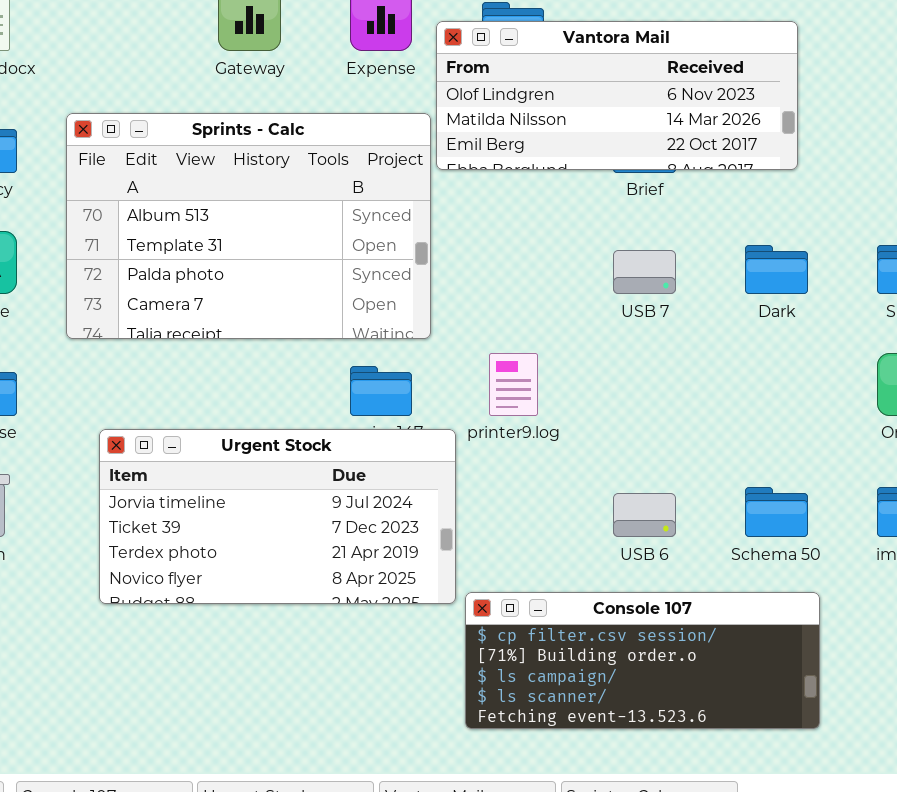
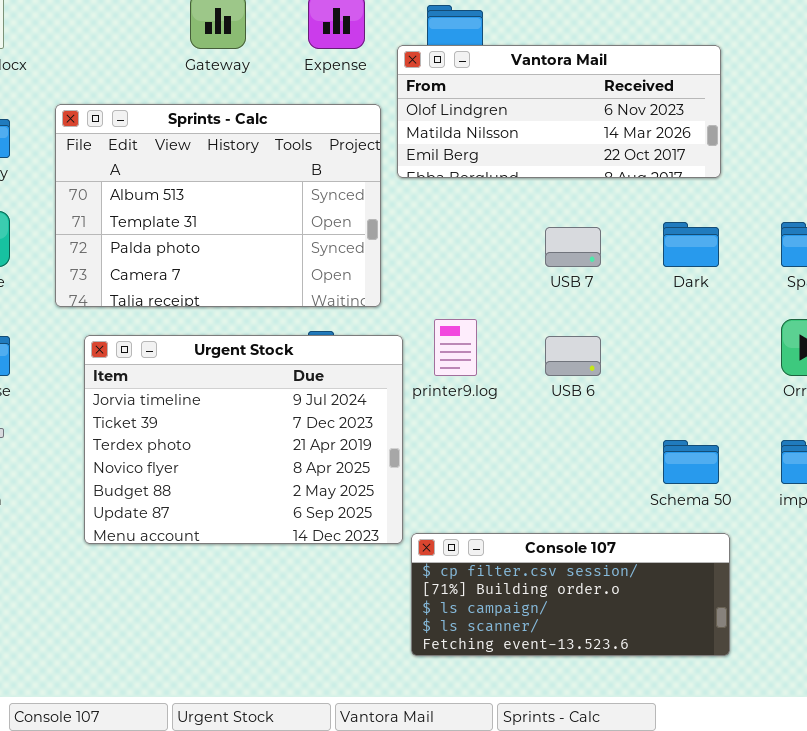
Vantora Mail: [436,21,798,170] -> [397,45,721,178], moved
Urgent Stock: [99,429,456,604] -> [84,335,403,544], resized
USB 6: [613,493,676,537] -> [545,336,601,376], moved

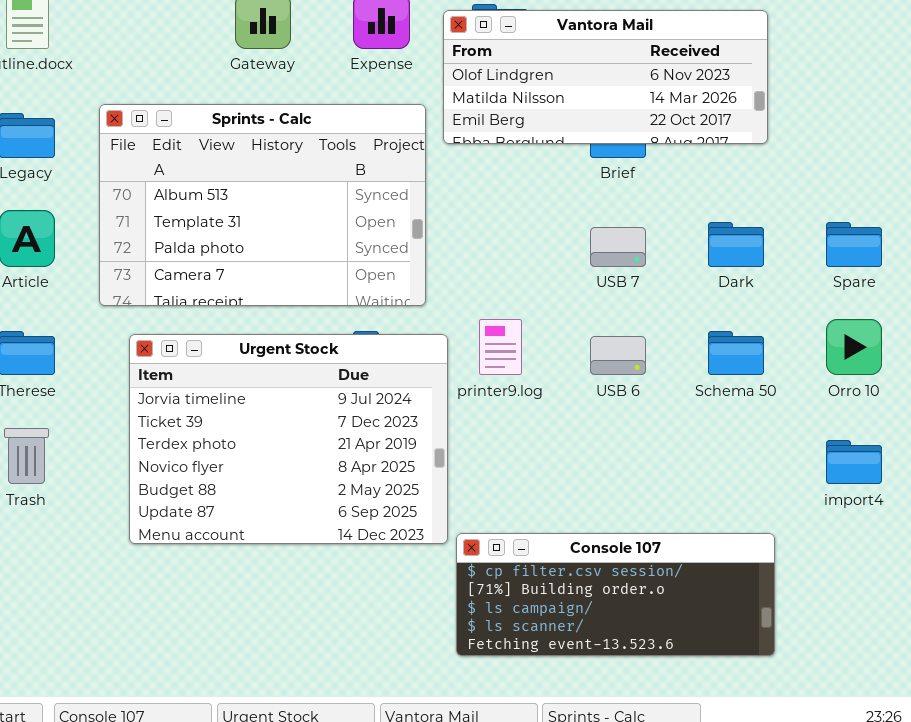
Vantora Mail: [397,45,721,178] -> [443,10,768,144], moved
Schema 50: [663,440,719,484] -> [708,331,764,375], moved

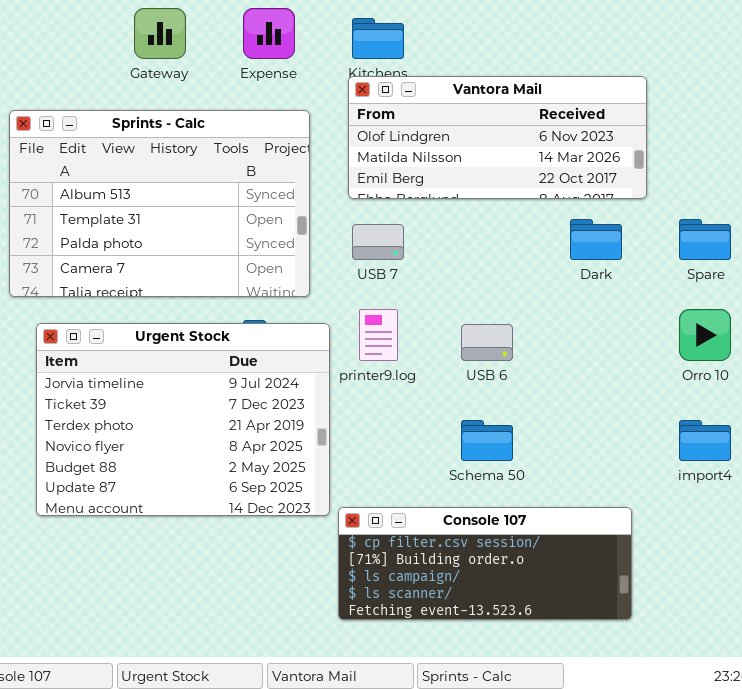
Vantora Mail: [443,10,768,144] -> [348,76,647,199], moved
USB 7: [590,227,646,267] -> [352,224,404,260], moved
Schema 50: [708,331,764,375] -> [461,420,513,461], moved

